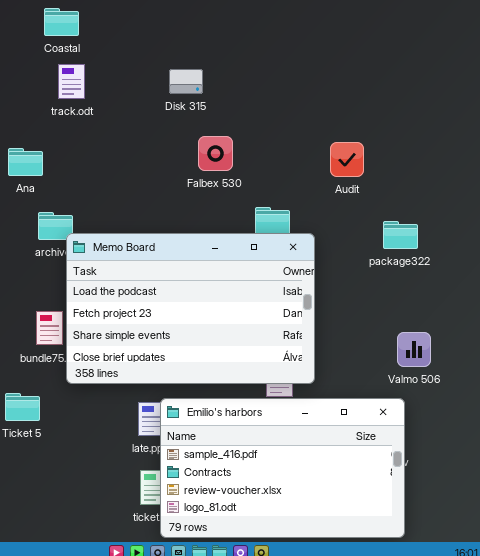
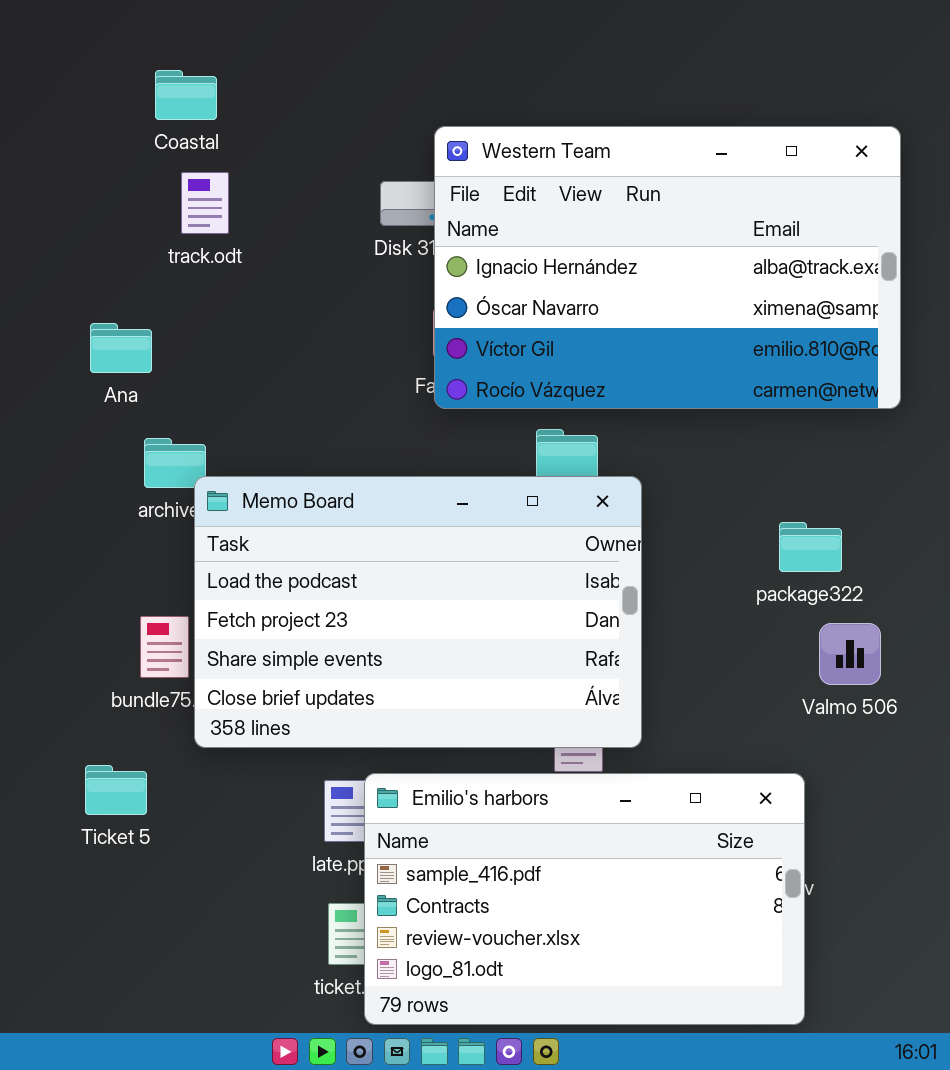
Western Team: none -> [434,126,901,409], opened
package322: [383,221,418,249] -> [779,522,842,572], moved
Valmo 506: [397,332,431,367] -> [819,623,881,685], moved

